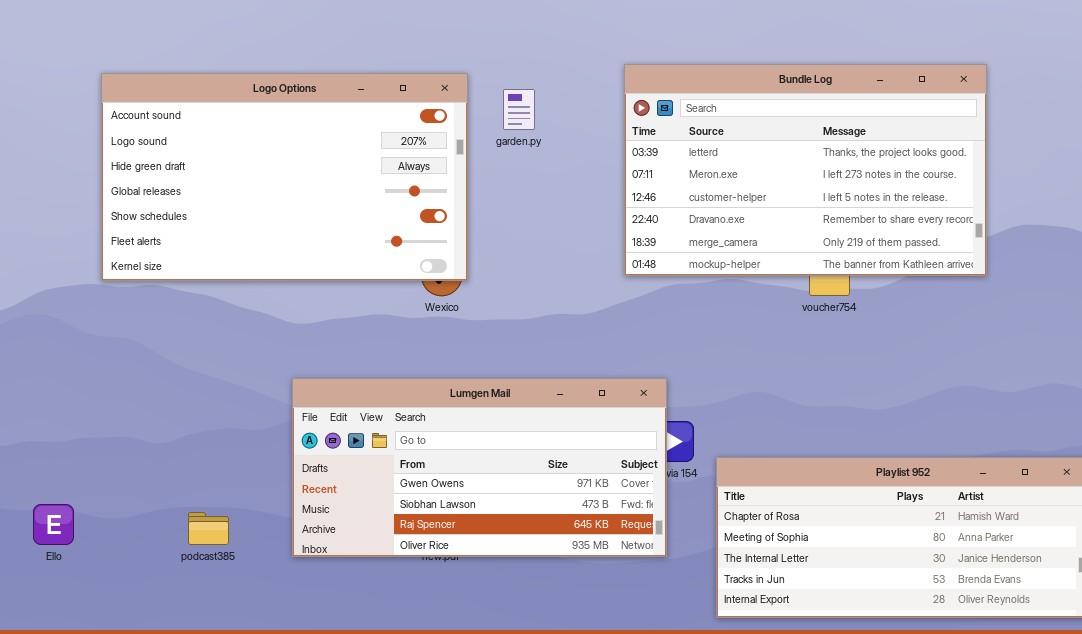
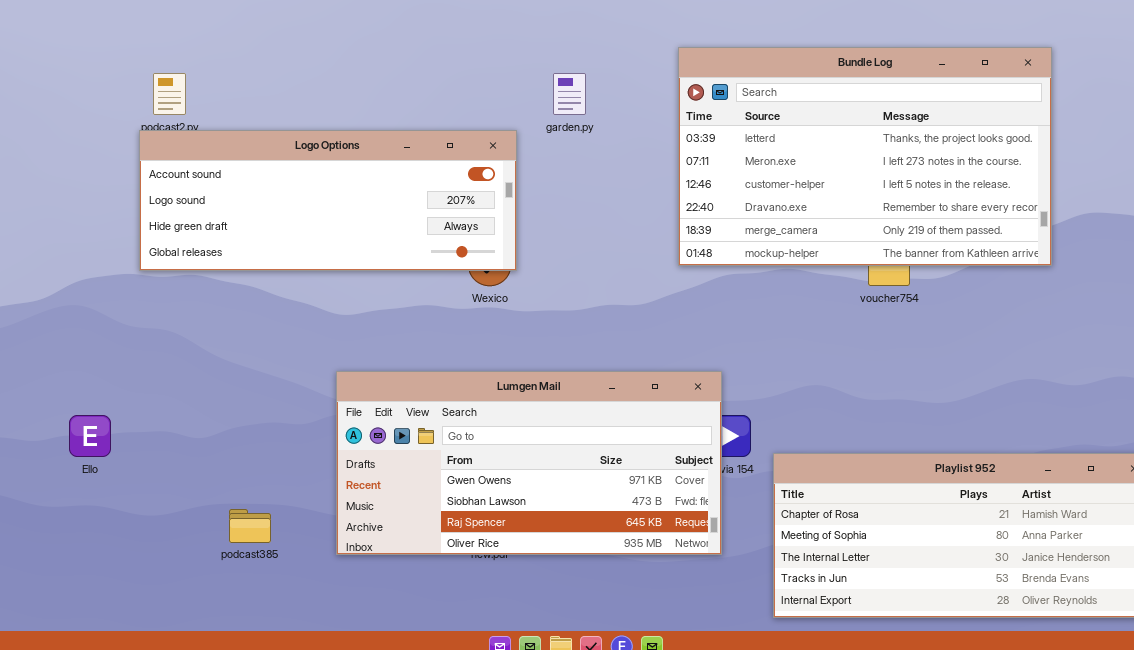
Logo Options: [101,73,468,281] -> [139,130,517,271], resized
Ello: [33,504,74,545] -> [69,415,111,457], moved

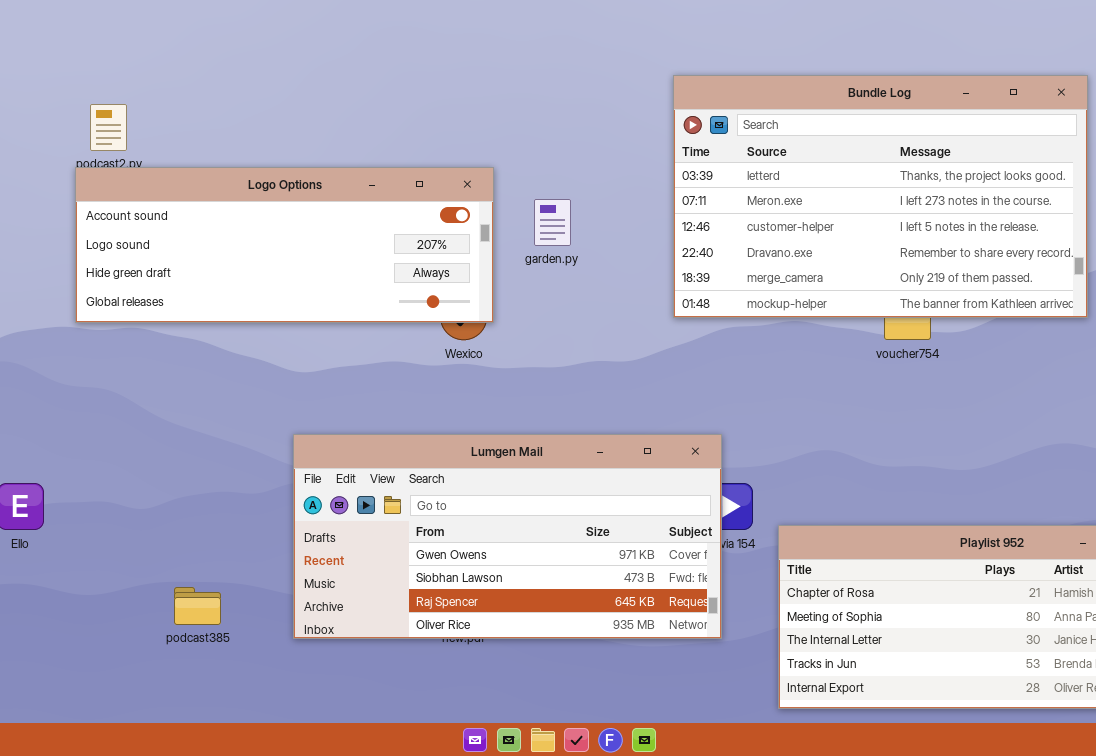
garden.py: [553,73,586,115] -> [534,199,571,246], moved

